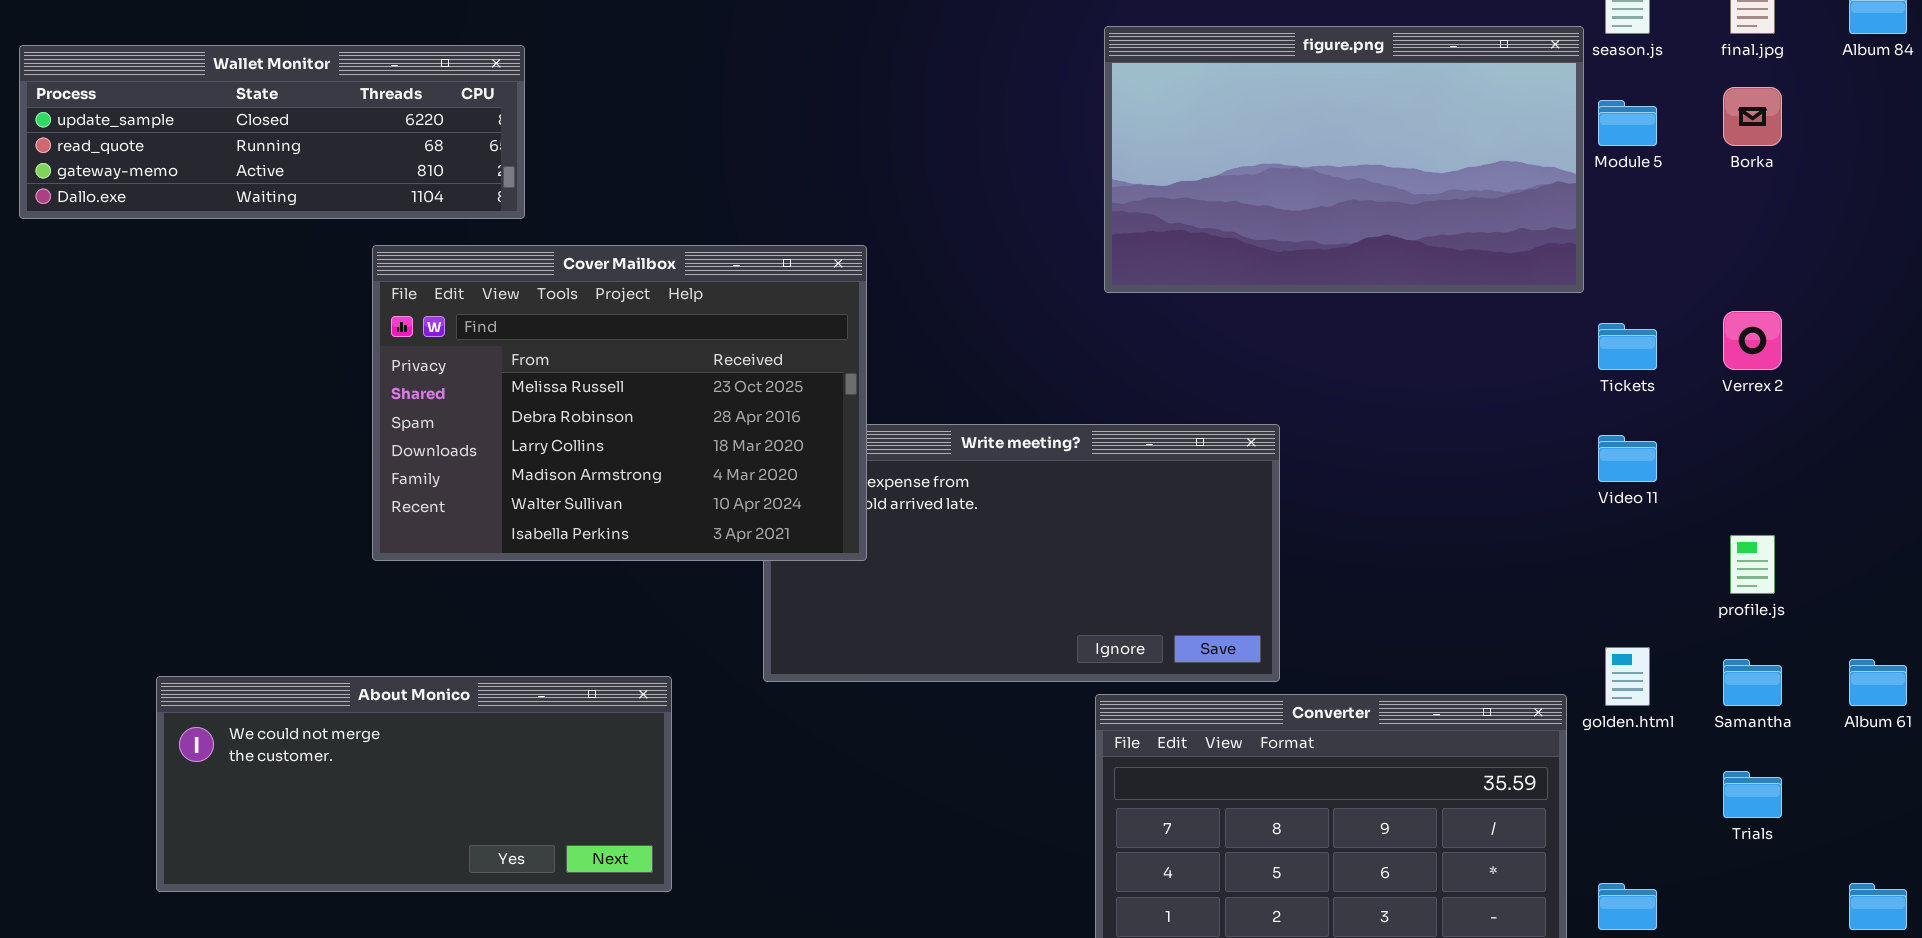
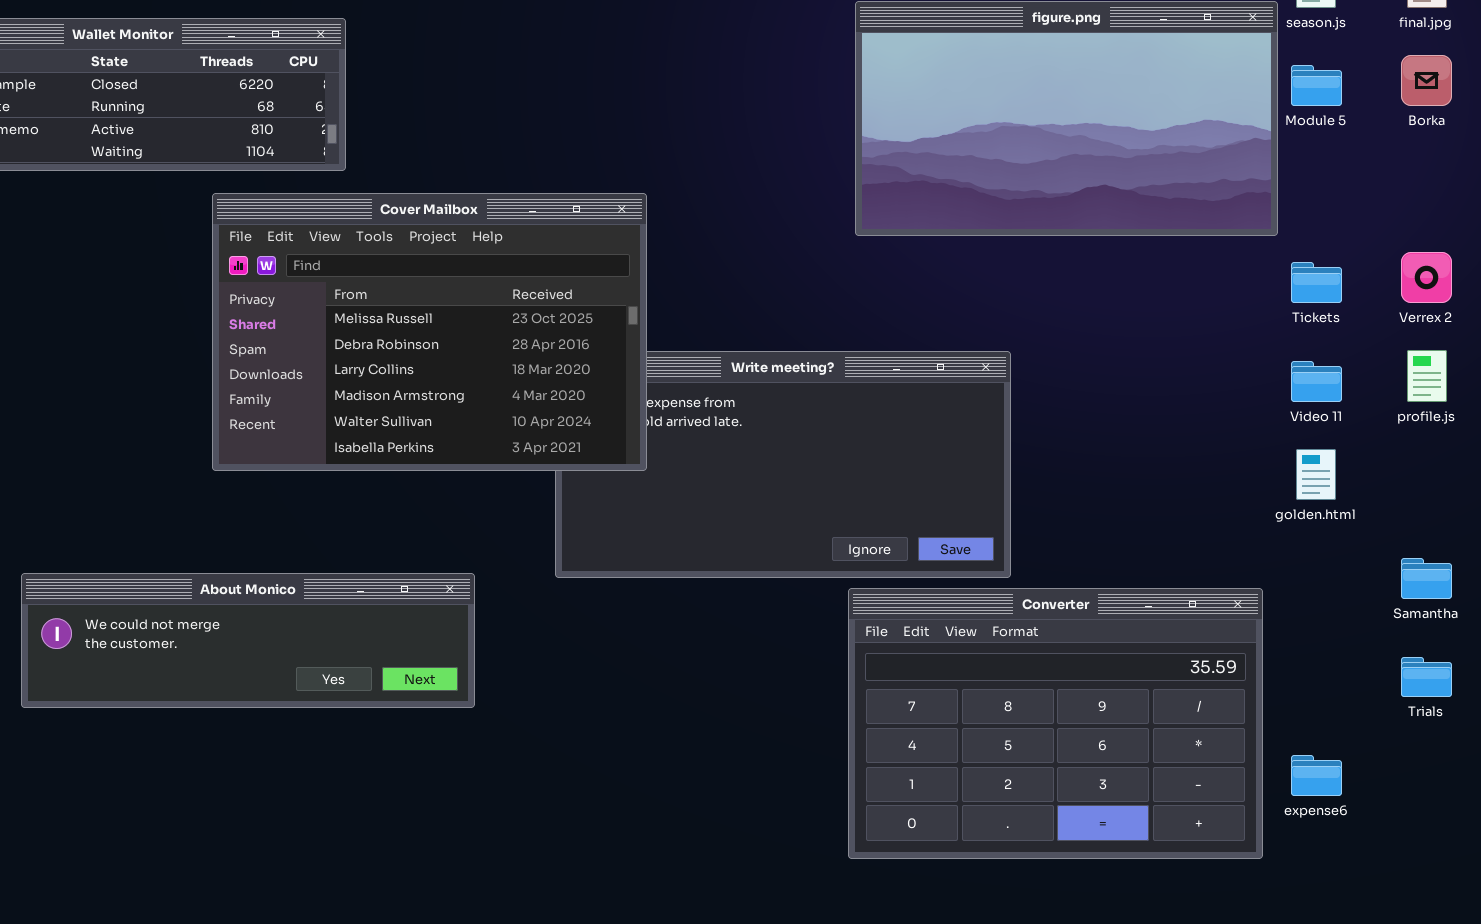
profile.js: [1730,535,1775,594] -> [1407,350,1447,402], moved
golden.html: [1605,647,1650,706] -> [1296,449,1336,500], moved
About Monico: [156,676,672,892] -> [21,573,475,708], resized

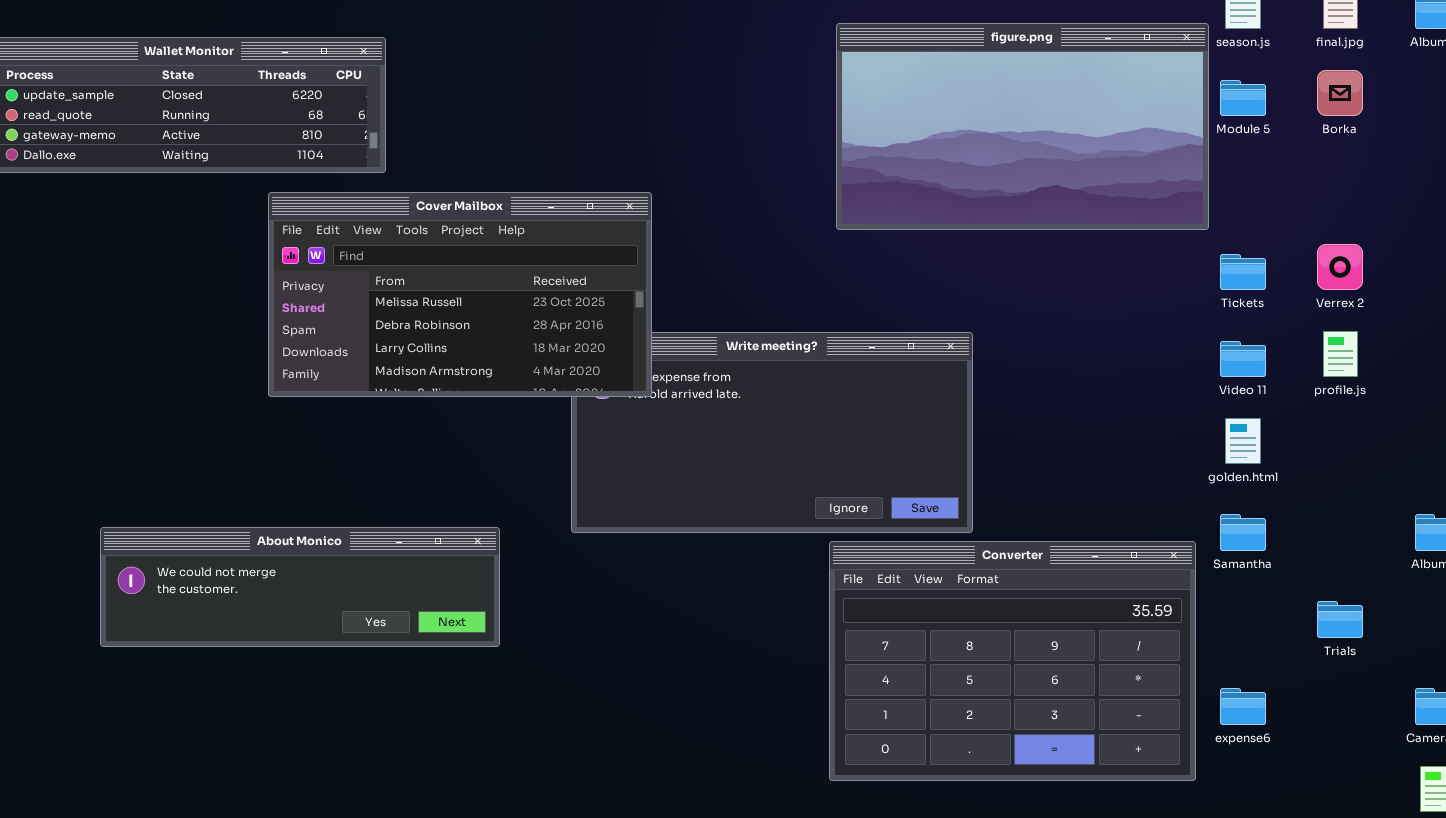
Cover Mailbox: [212,193,647,471] -> [268,192,652,397], resized
Samantha: [1401,558,1452,599] -> [1220,514,1266,551], moved

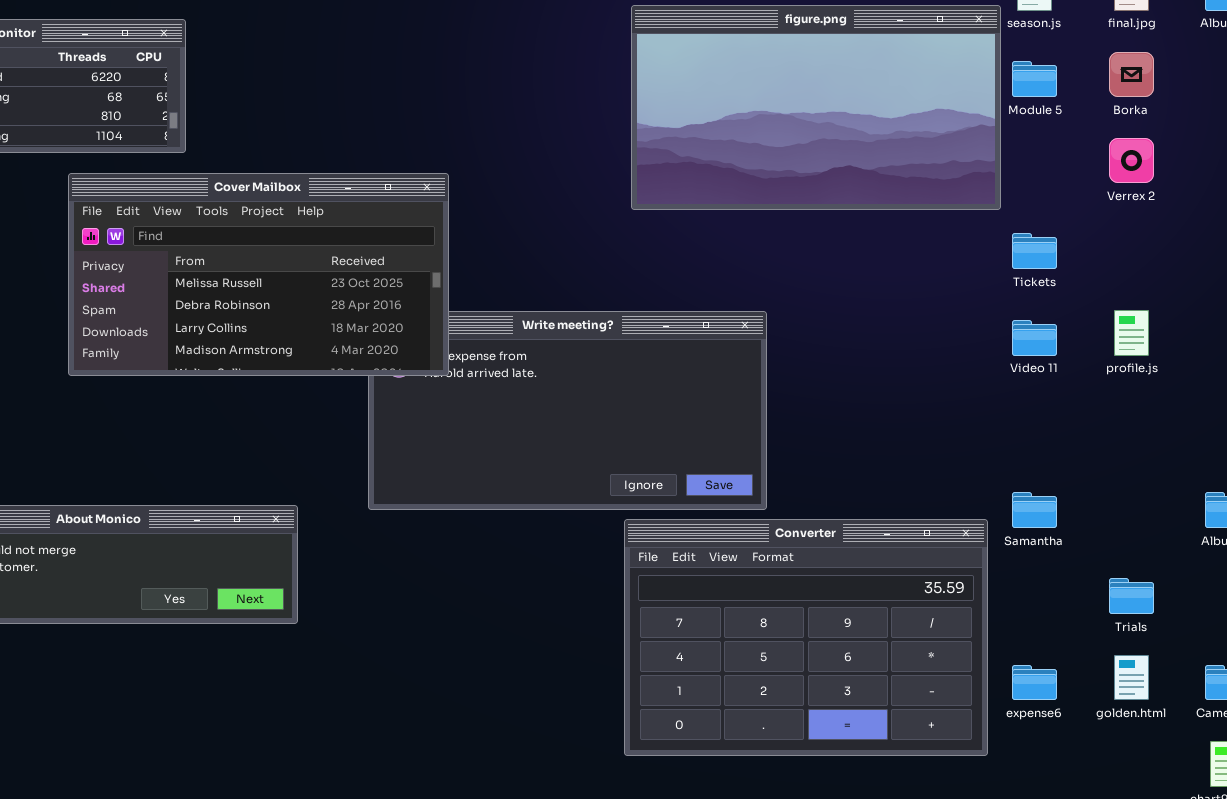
Verrex 2: [1317,244,1363,290] -> [1109,138,1154,183], moved
golden.html: [1225,418,1261,464] -> [1114,655,1149,700], moved

